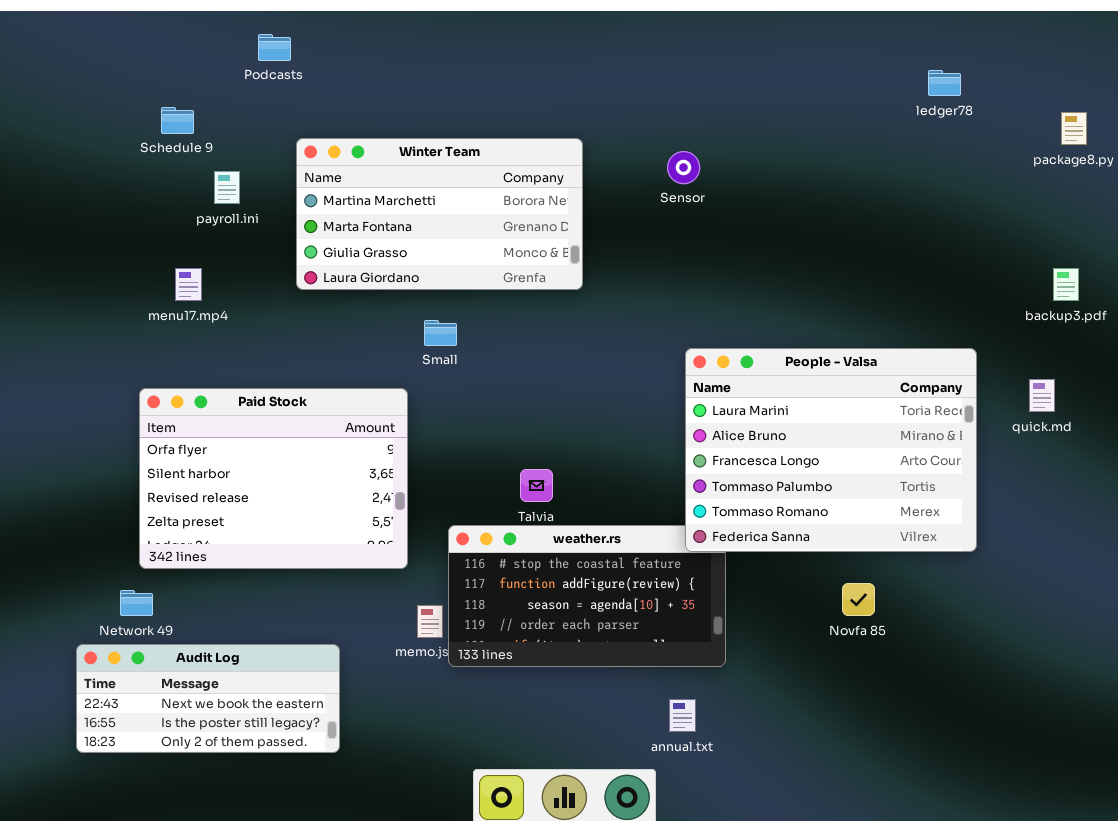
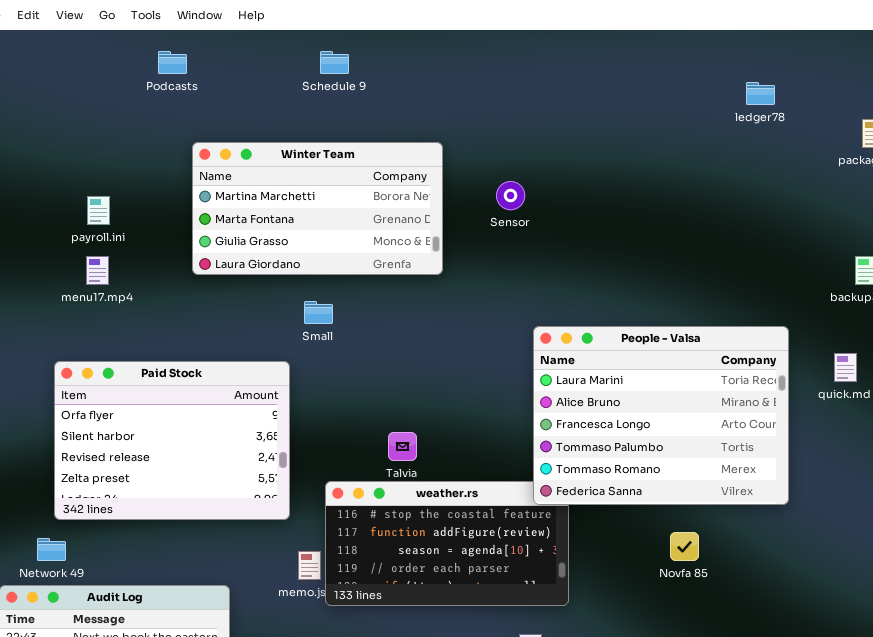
Schedule 9: [161,107,194,134] -> [320,51,349,74], moved
Sensor: [667,151,700,184] -> [496,181,525,210], moved
payroll.ini: [214,171,240,204] -> [87,196,110,225], moved

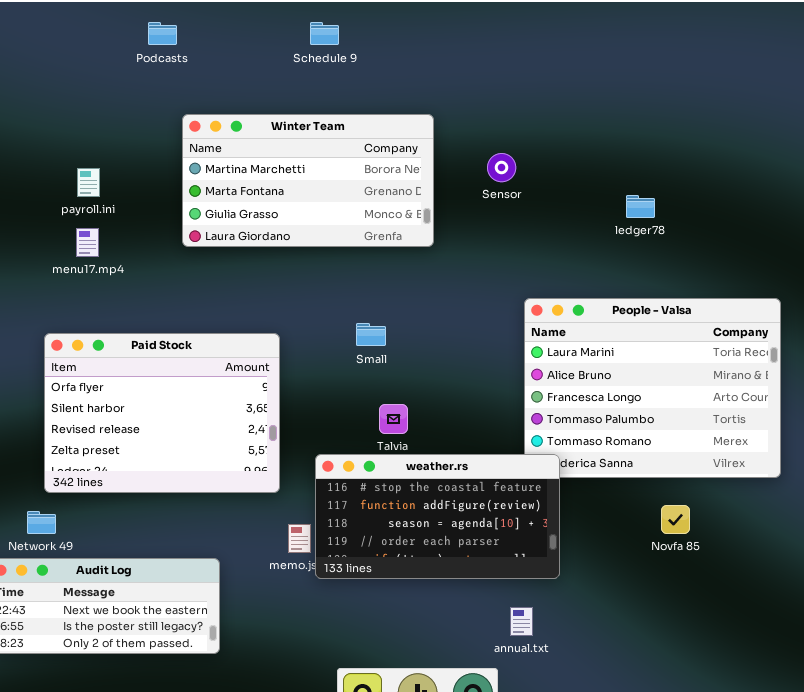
ledger78: [746,82,775,105] -> [626,195,655,218], moved
Small: [304,301,333,324] -> [356,323,386,346], moved
weather.rs: [325,481,569,606] -> [315,454,560,579], raised

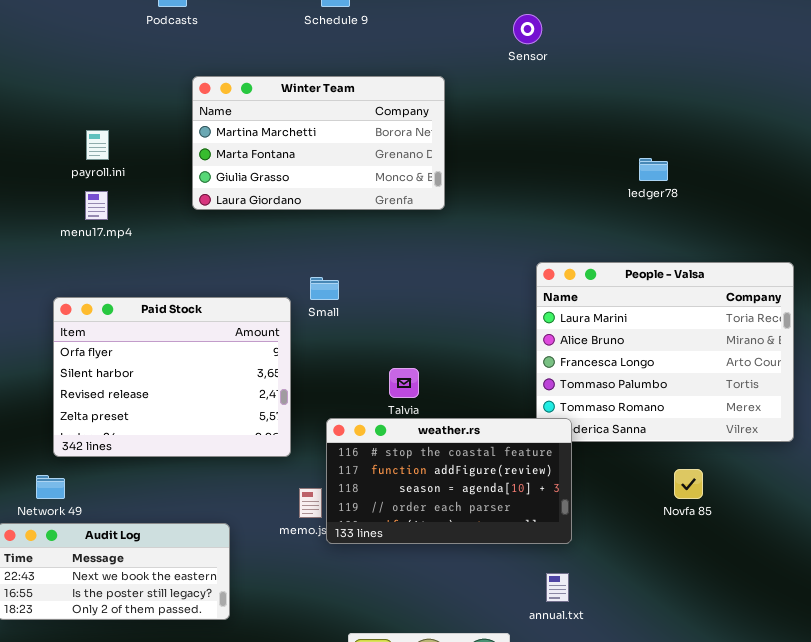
Sensor: [487,153,516,182] -> [513,14,542,44], moved
Small: [356,323,386,346] -> [310,277,339,300], moved
annual.txt: [510,607,533,636] -> [546,573,569,602], moved

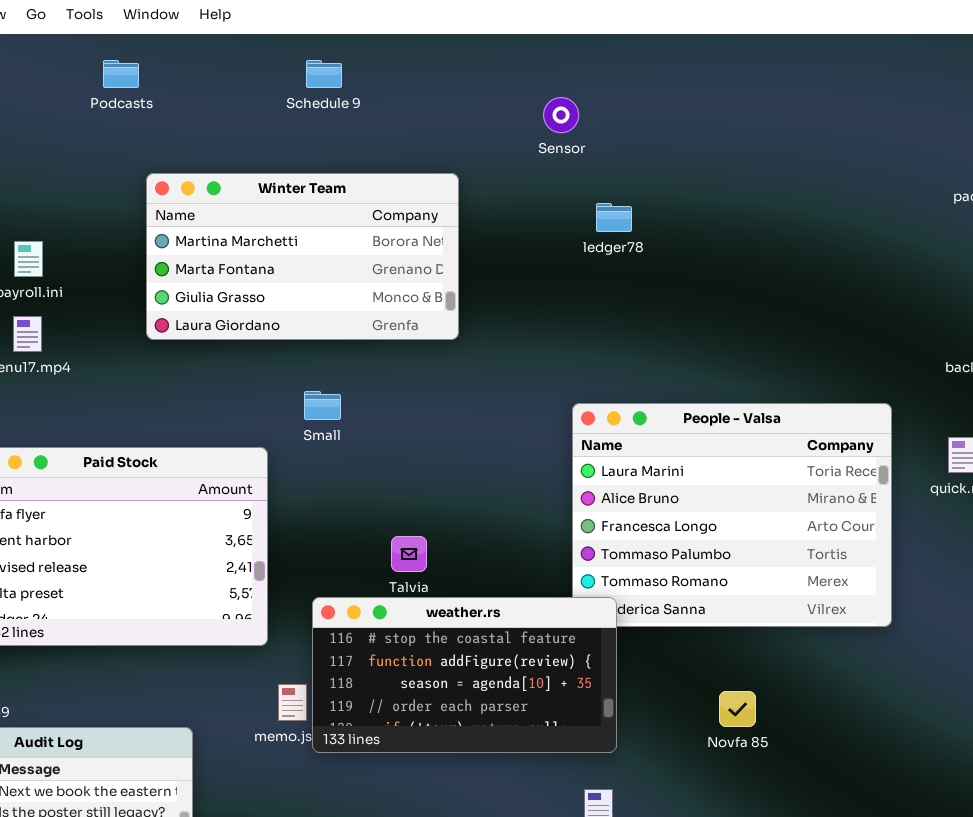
ledger78: [639,158,668,181] -> [596,203,632,232], moved
Small: [310,277,339,300] -> [304,391,341,420], moved
Novfa 85: [674,469,703,499] -> [719,691,756,727], moved

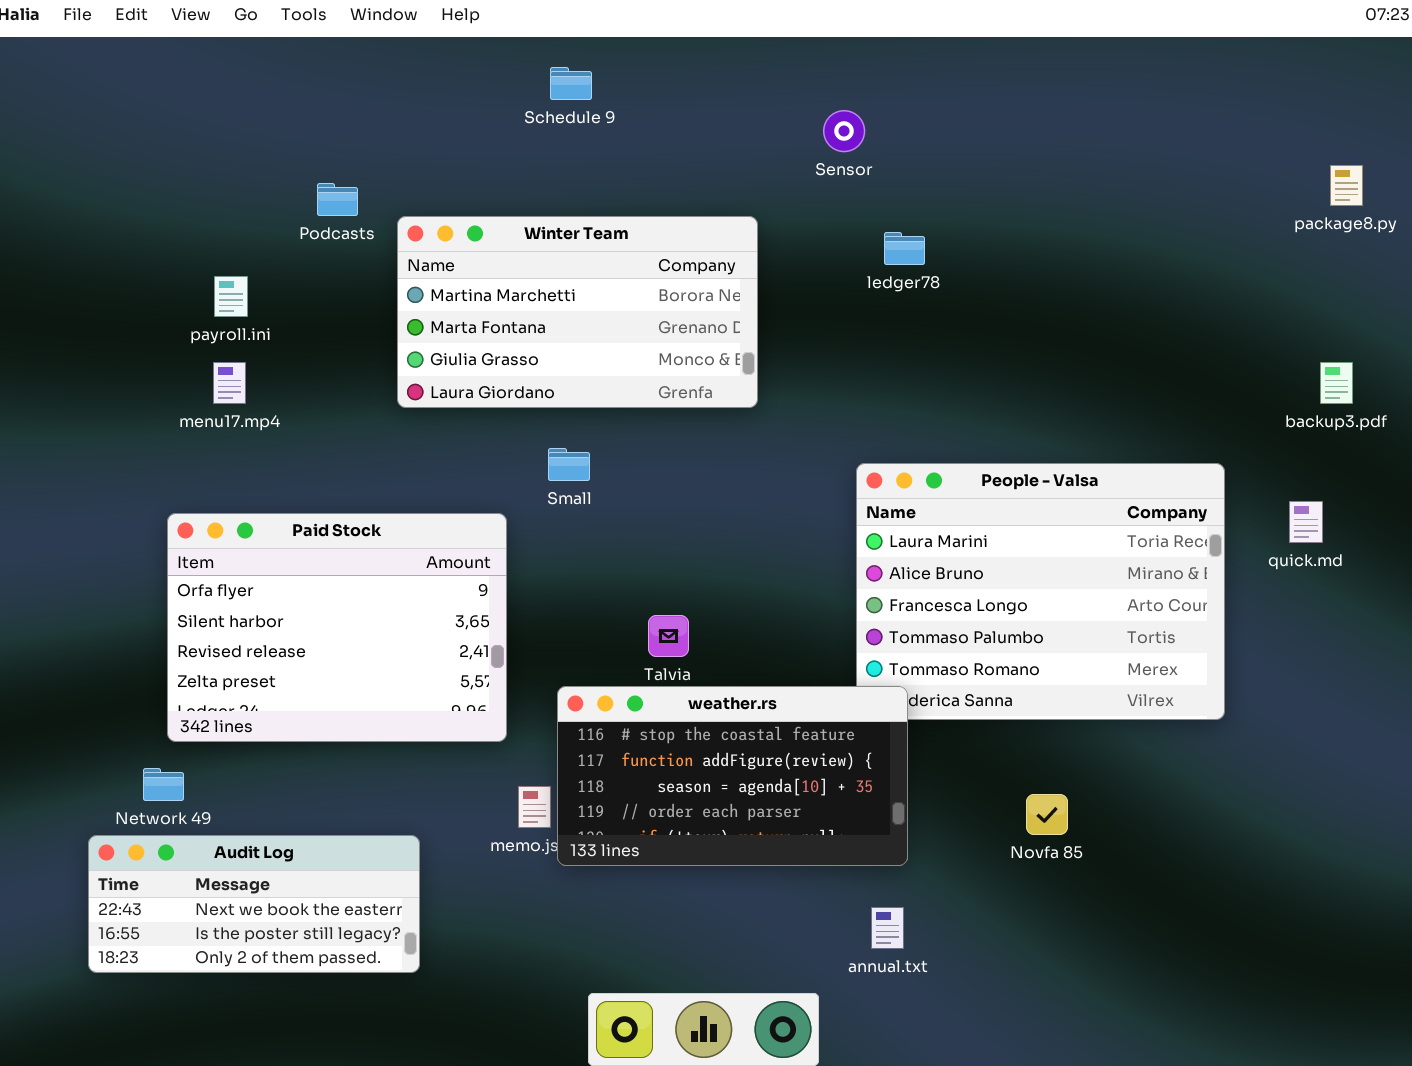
Podcasts: [103,60,139,88] -> [317,183,358,216], moved
Winter Team: [146,173,459,340] -> [397,216,758,408], moved

